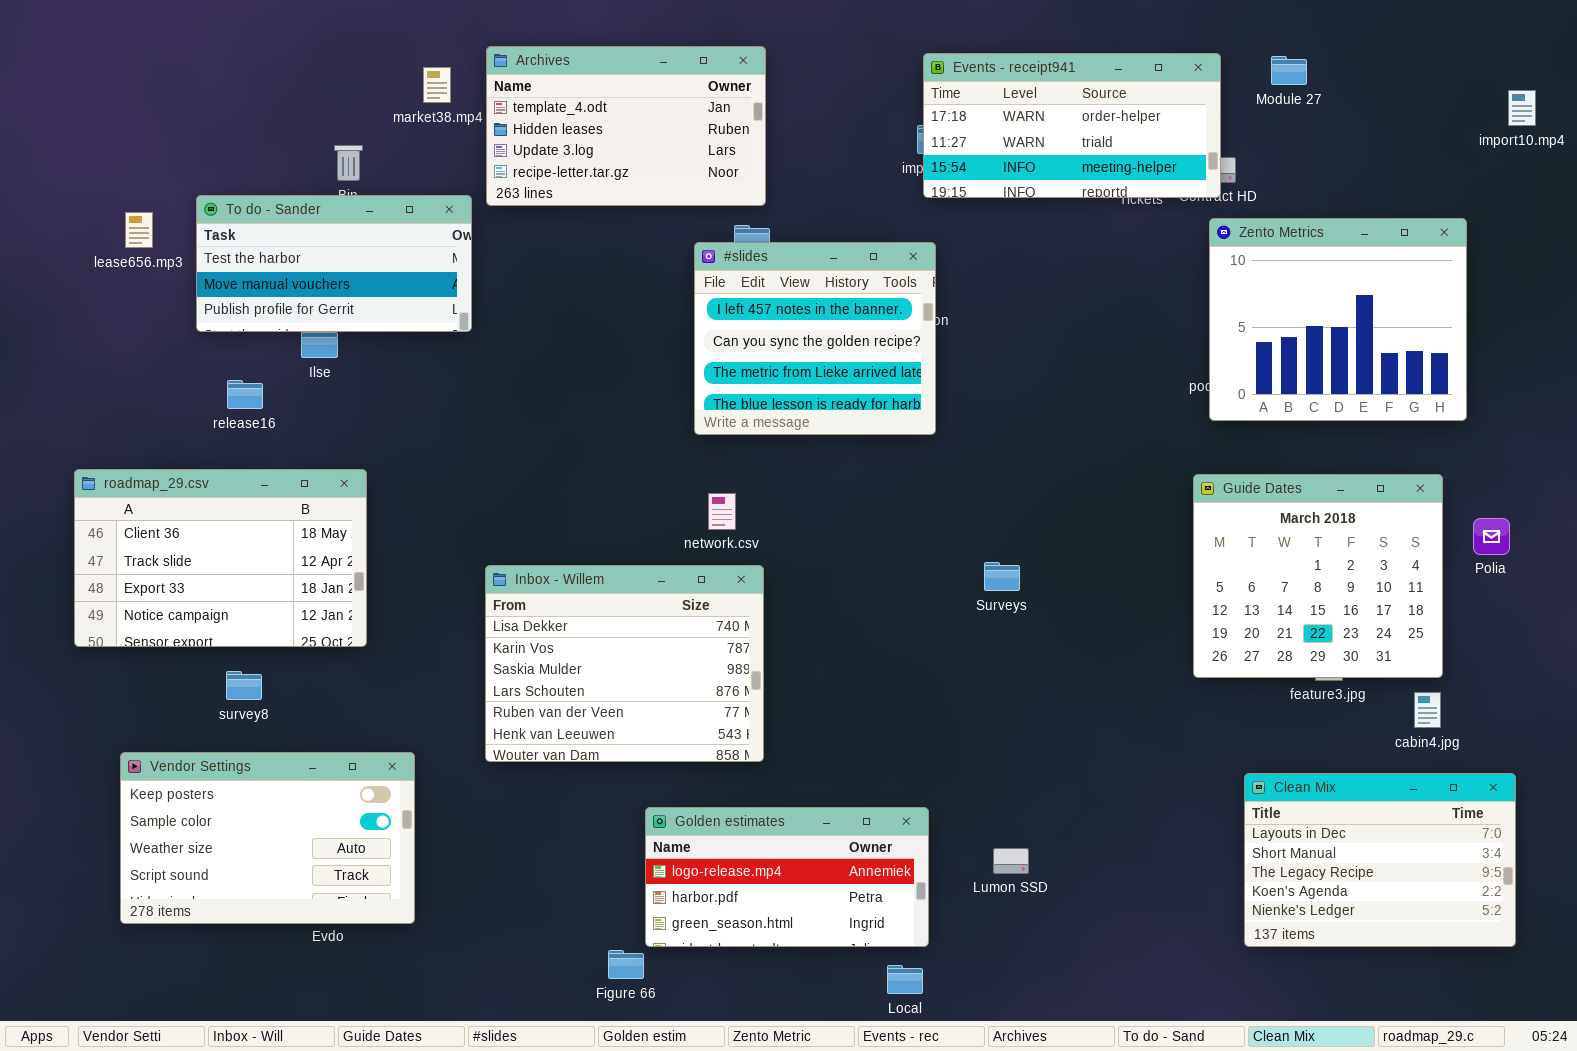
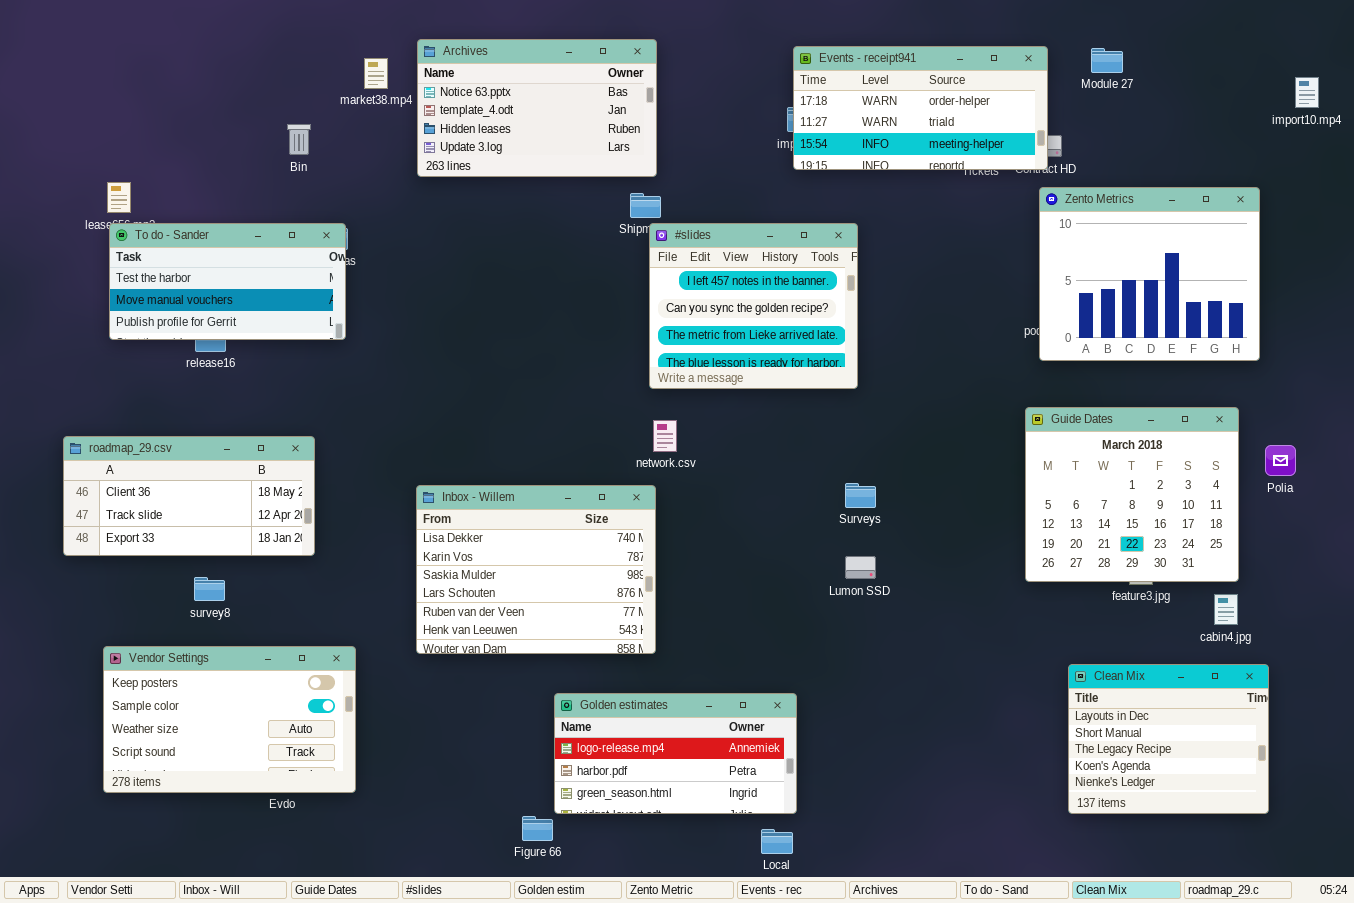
Archives: [486,46,766,206] -> [417,39,657,177], scrolled up 1 row
To do - Sander: [196,195,472,332] -> [109,223,346,340], moved
#slides: [694,242,936,435] -> [649,223,858,389], moved
roadmap_29.csv: [74,469,367,647] -> [63,436,315,556], resized
network.csv: [708,493,736,530] -> [653,420,677,452], moved
Clean Mix: [1244,773,1516,947] -> [1068,664,1269,814], resized
Lumon SSD: [993,848,1029,874] -> [845,556,876,579], moved

